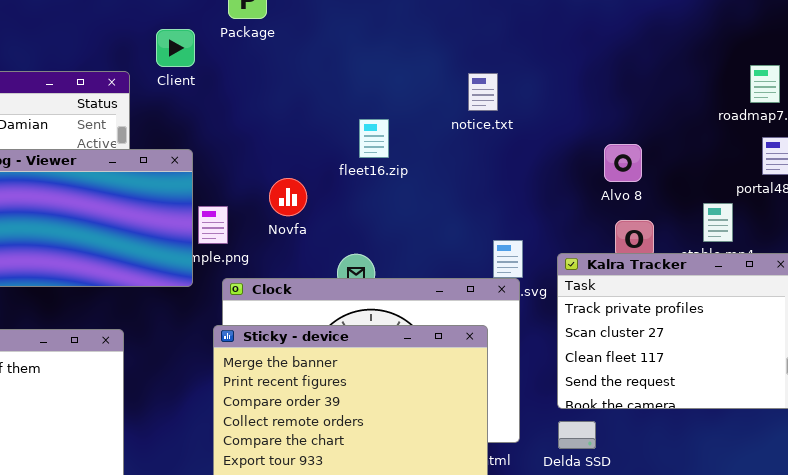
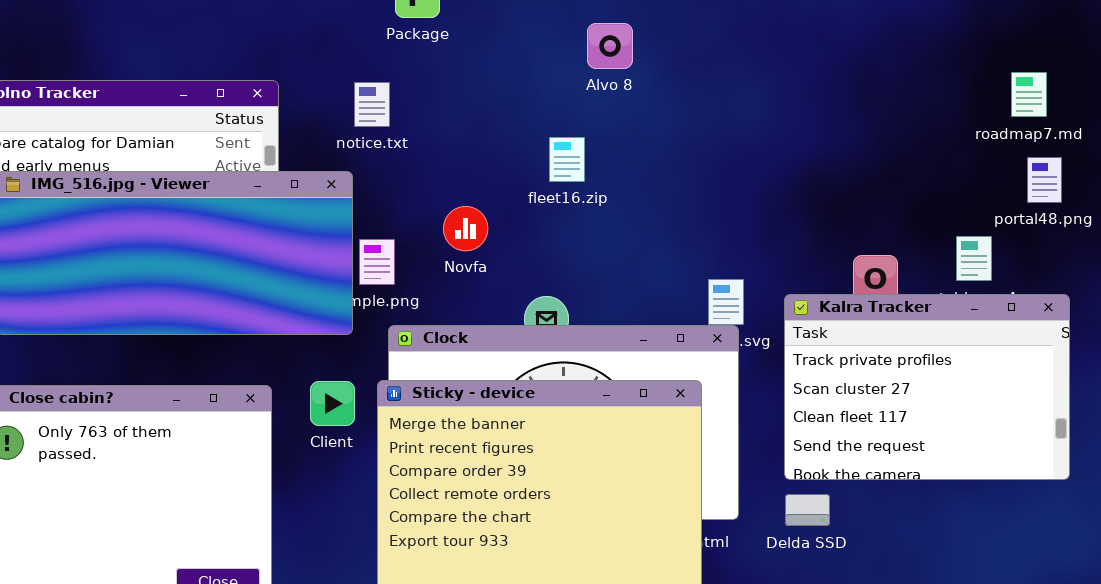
Client: [156,29,195,67] -> [310,381,355,426], moved
notice.txt: [468,73,498,111] -> [354,82,390,127], moved
Alvo 8: [604,144,642,182] -> [587,23,633,69], moved

